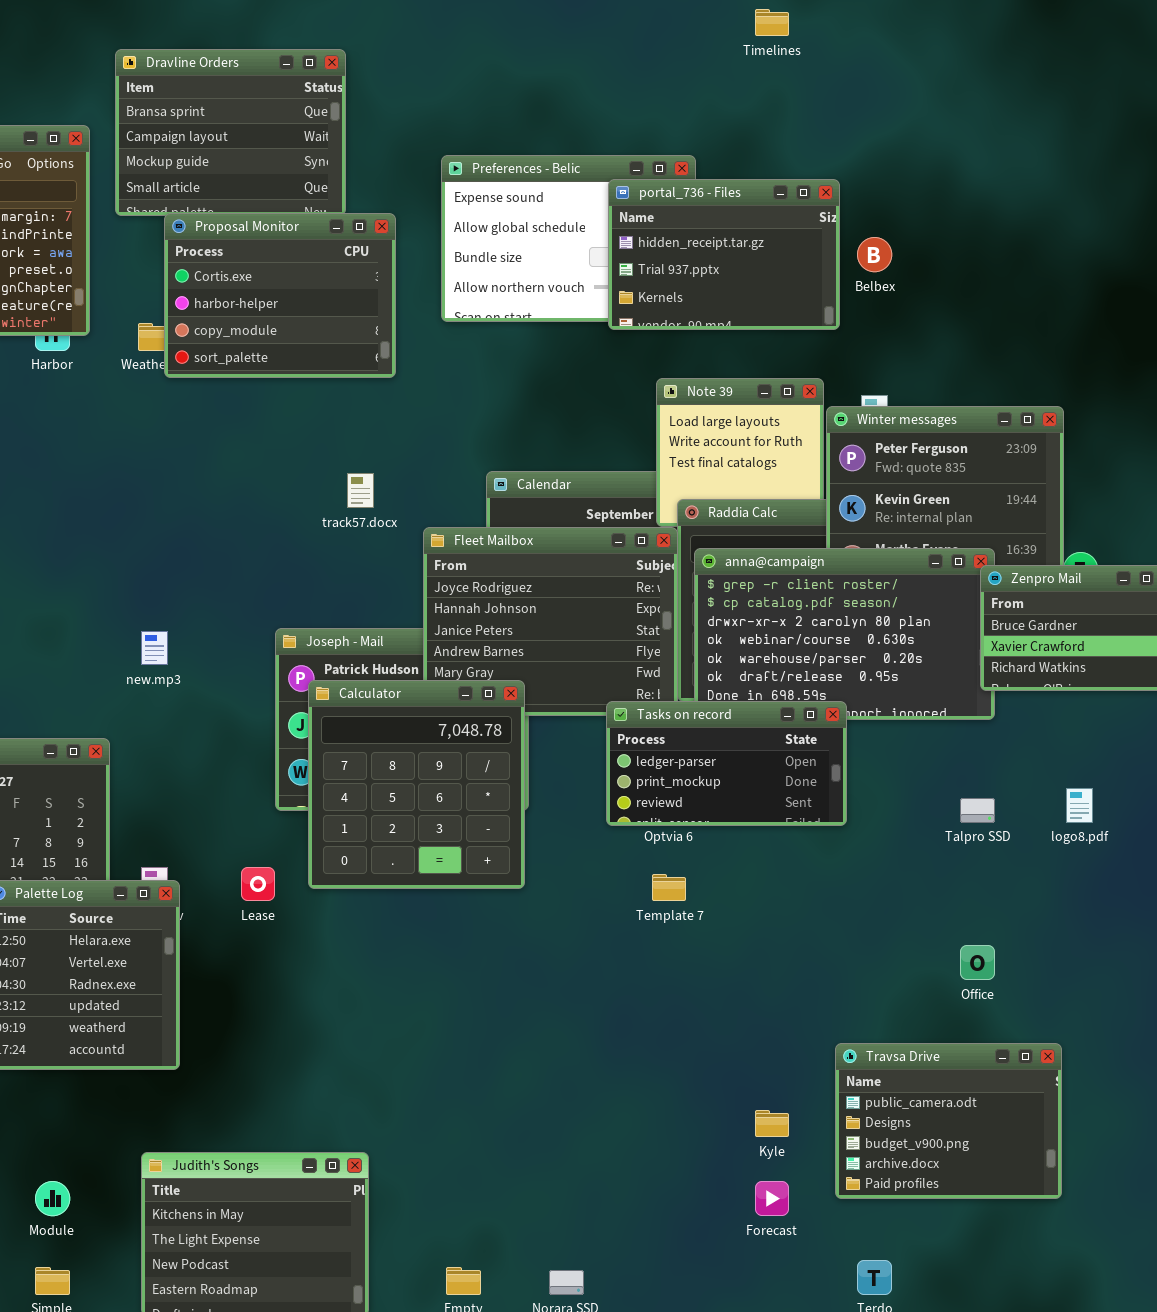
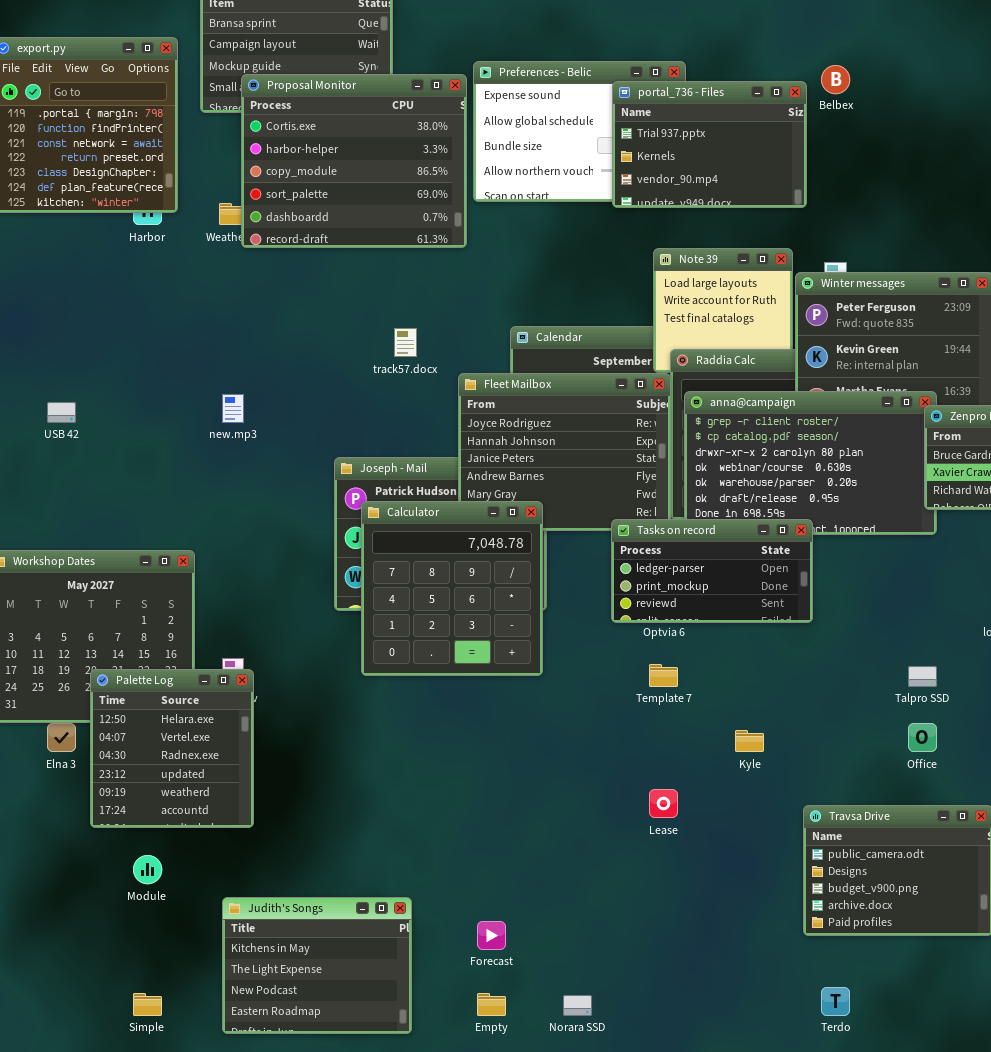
portal_736 - Files: [608,179,840,330] -> [612,81,807,208], scrolled down 1 row
Proposal Monitor: [164,213,396,378] -> [241,74,467,248], resized
Belbex: [857,237,892,272] -> [821,65,850,94], moved
new.mp3: [141,631,168,665] -> [222,394,244,423], moved
Talpro SSD: [960,798,995,823] -> [908,666,937,687], moved
Lease: [241,867,275,901] -> [649,789,678,818], moved
Kyle: [755,1110,789,1137] -> [735,730,764,752], moved
Module: [35,1181,70,1216] -> [133,855,162,884], moved
Forecast: [755,1181,789,1216] -> [477,921,506,950], moved

